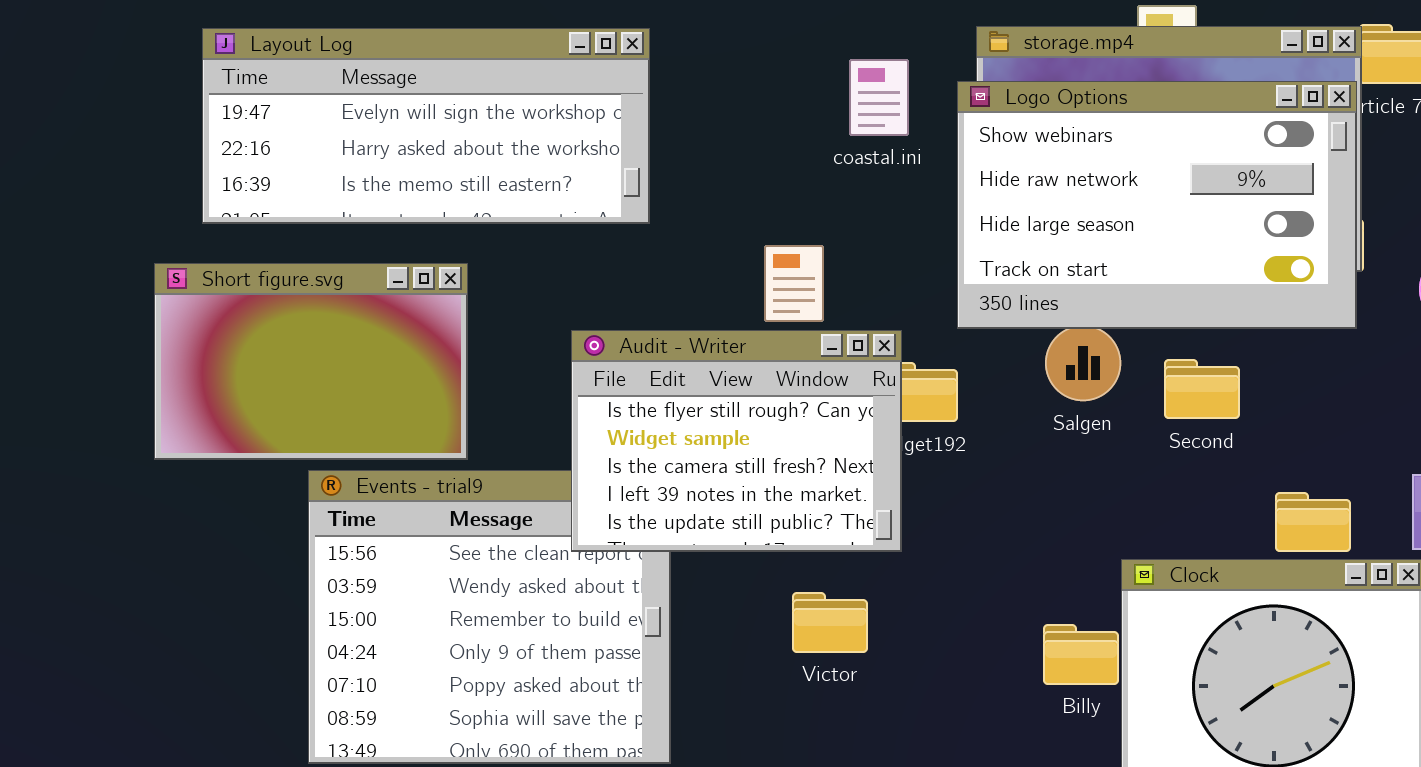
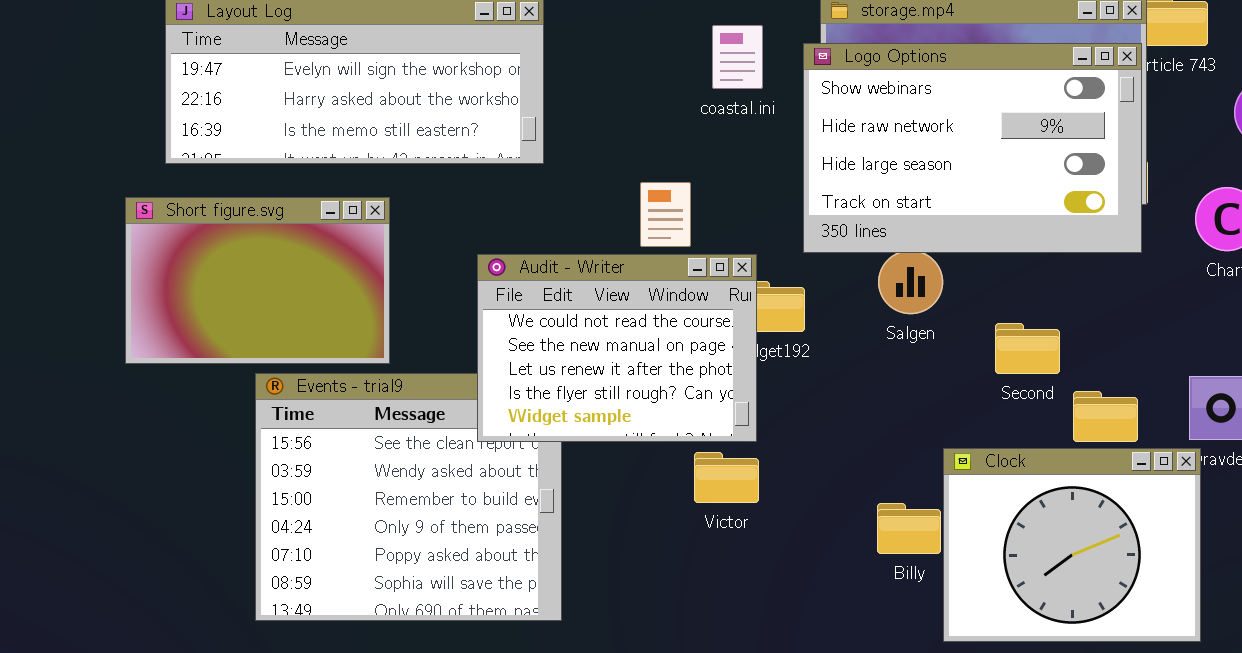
Audit - Writer: [571,330,902,552] -> [477,254,757,442], scrolled up 3 rows
Second: [1164,359,1240,419] -> [995,323,1060,374], moved
Victor: [792,592,868,653] -> [694,452,759,503], moved

